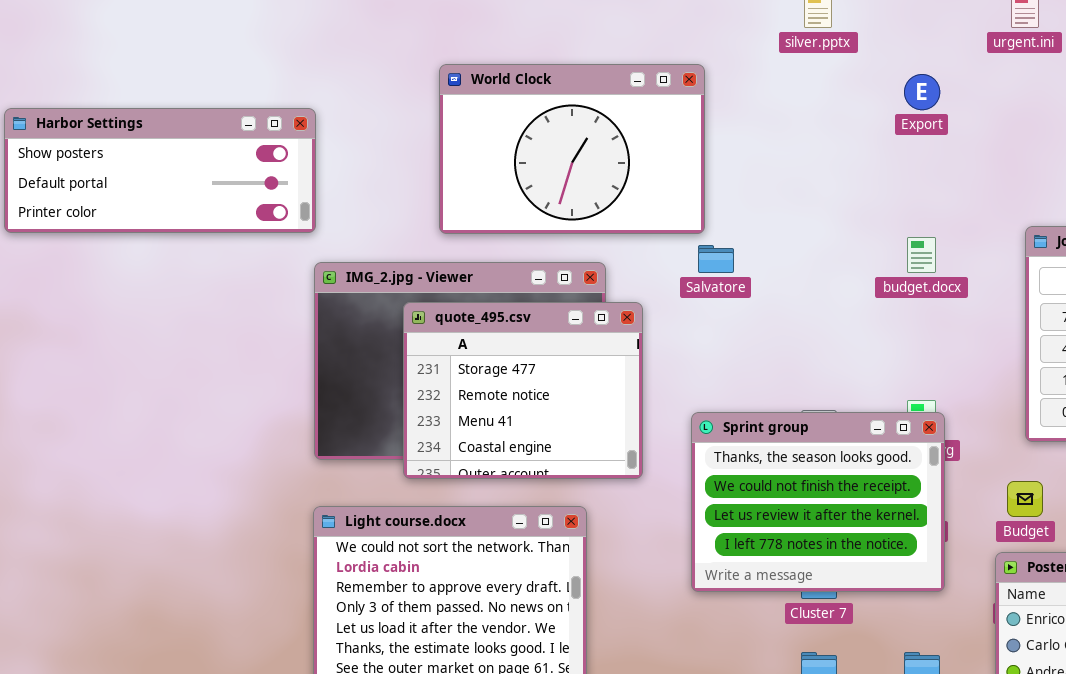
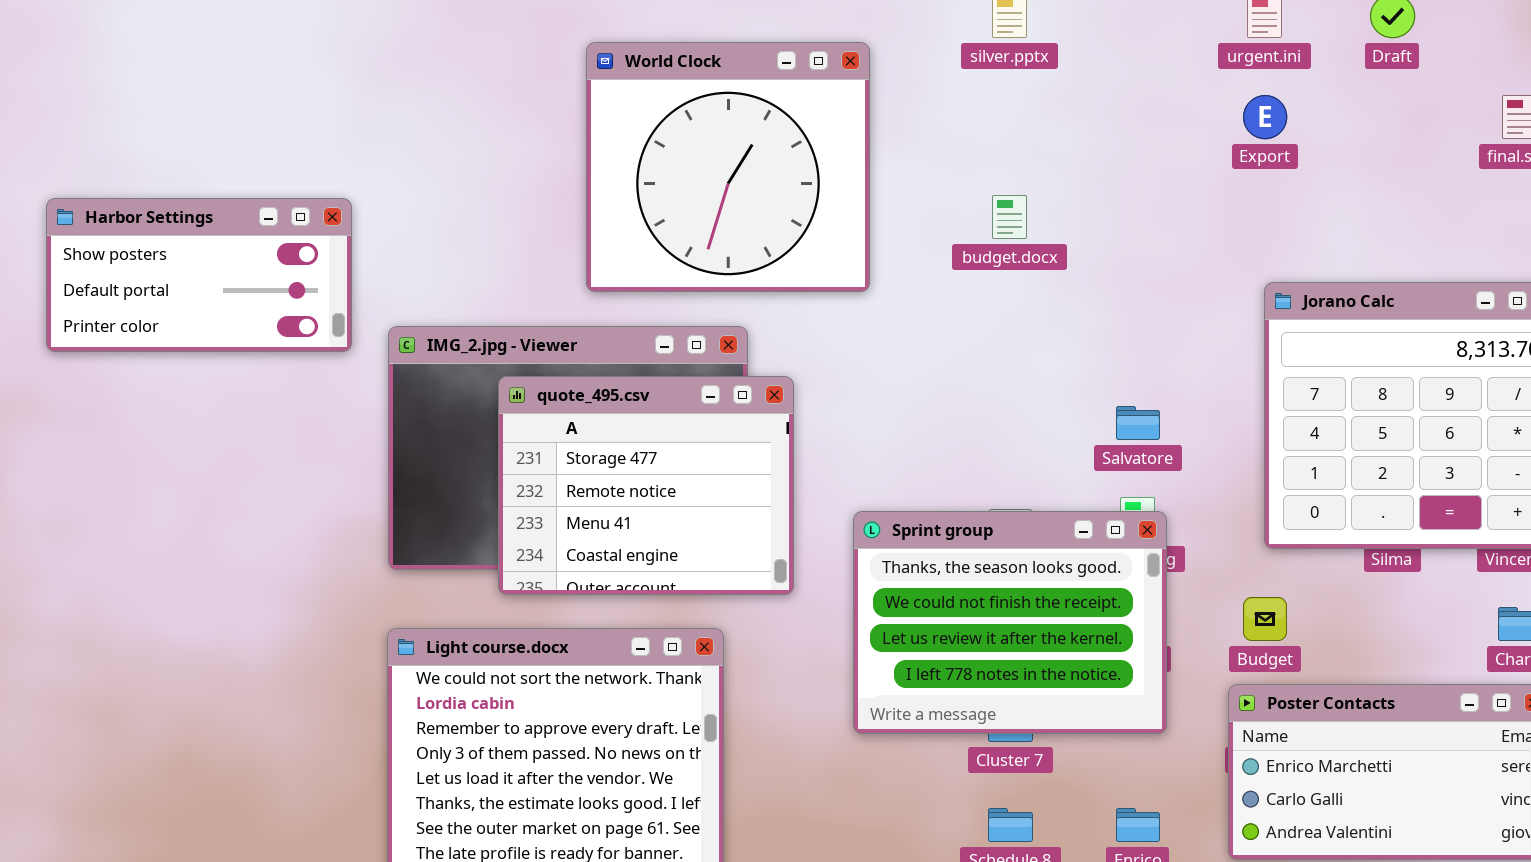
World Clock: [439,64,705,234] -> [586,42,870,292], resized
Export: [904,74,940,110] -> [1243,95,1287,139], moved
Harbor Settings: [4,108,316,233] -> [46,198,352,352], moved, resized
budget.docx: [907,237,936,273] -> [992,195,1027,239], moved
Salvatore: [698,245,734,273] -> [1116,406,1160,440], moved

